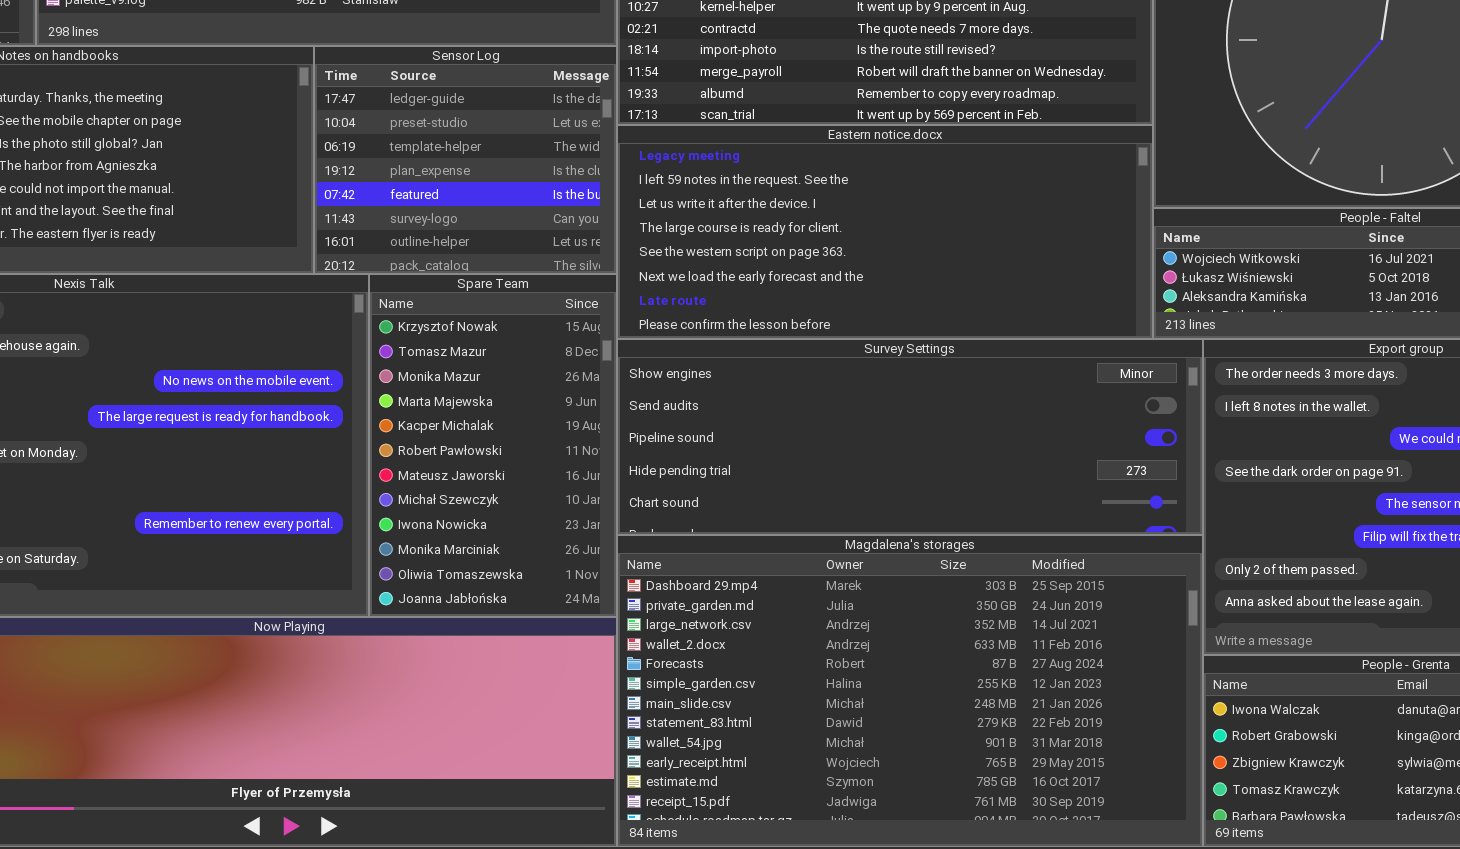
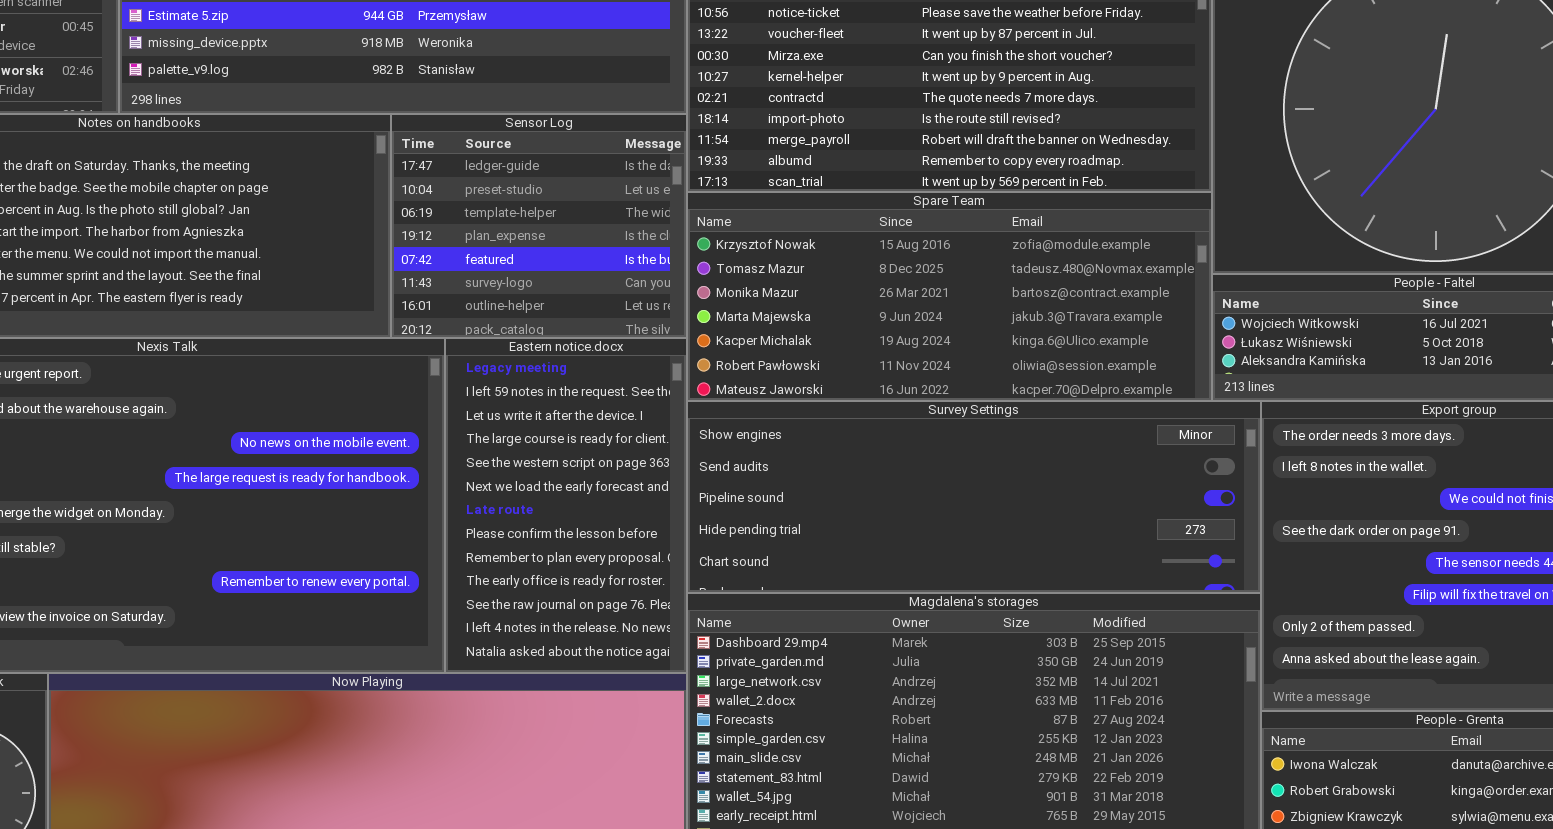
Eastern notice.docx: [617,125,1153,339] -> [445,338,687,673], moved, resized
Spare Team: [369,274,617,617] -> [687,192,1212,401], moved, resized

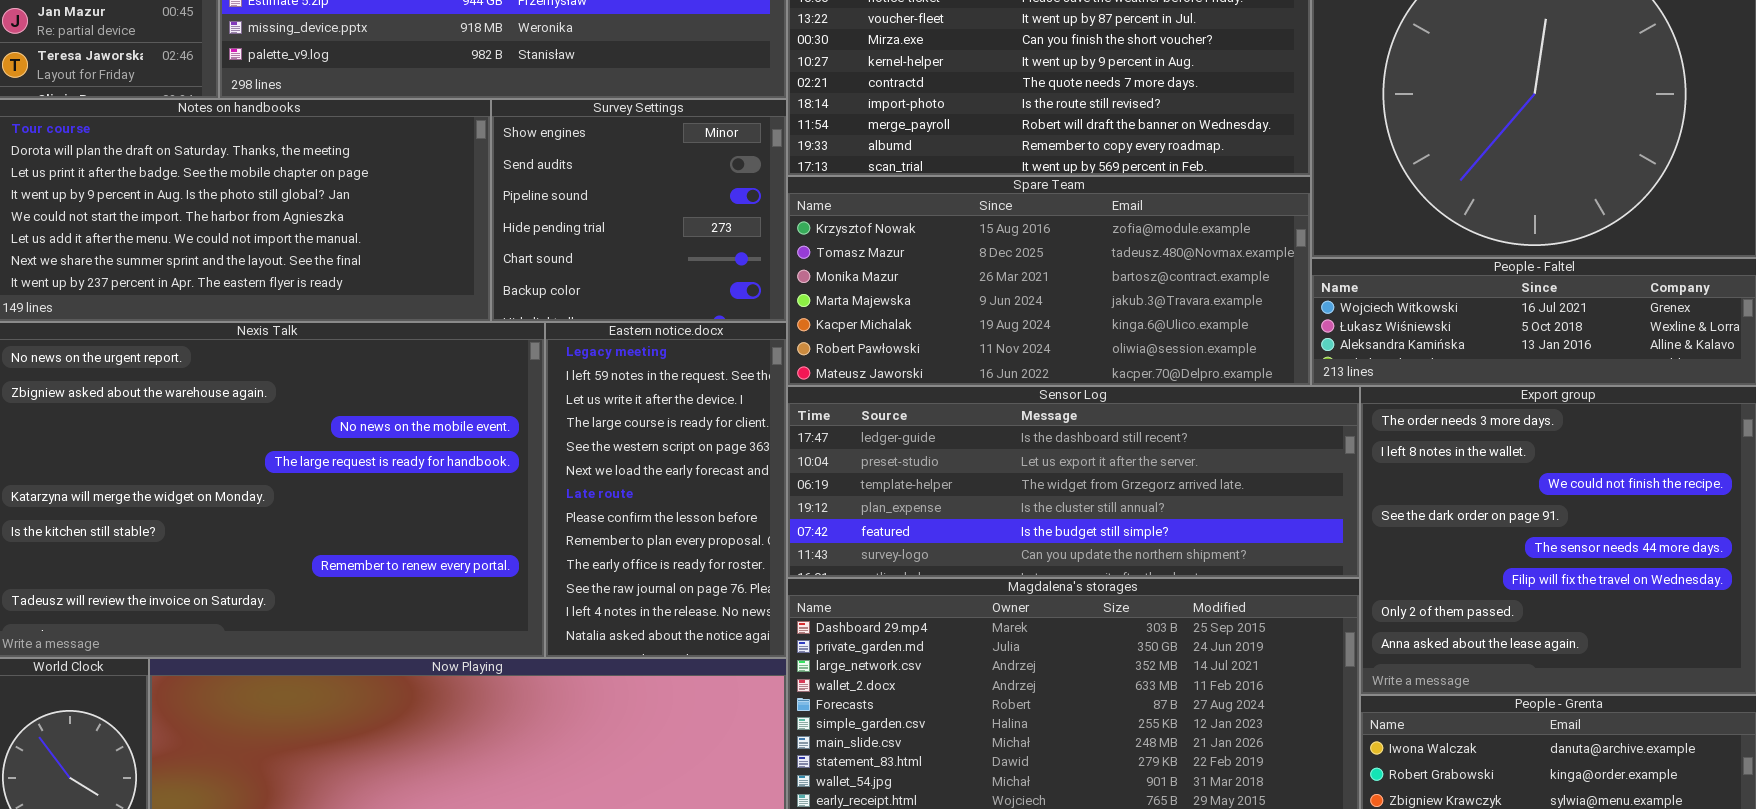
Sensor Log: [391,114,687,338] -> [787,386,1360,578], moved, resized
Survey Settings: [687,401,1261,593] -> [491,99,787,322], moved, resized

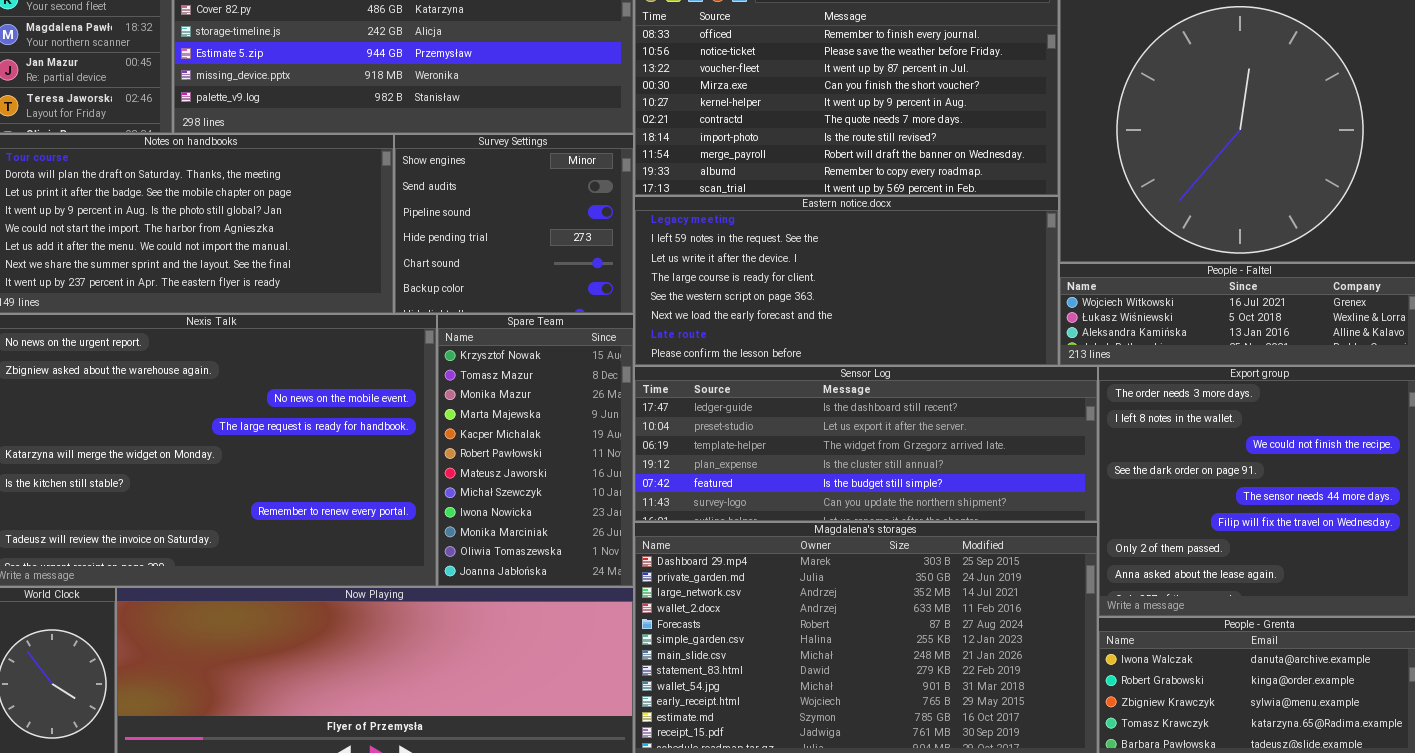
Spare Team: [787,176,1311,386] -> [437,314,634,587], moved, resized
Eastern notice.docx: [545,322,787,658] -> [634,196,1059,366], moved, resized

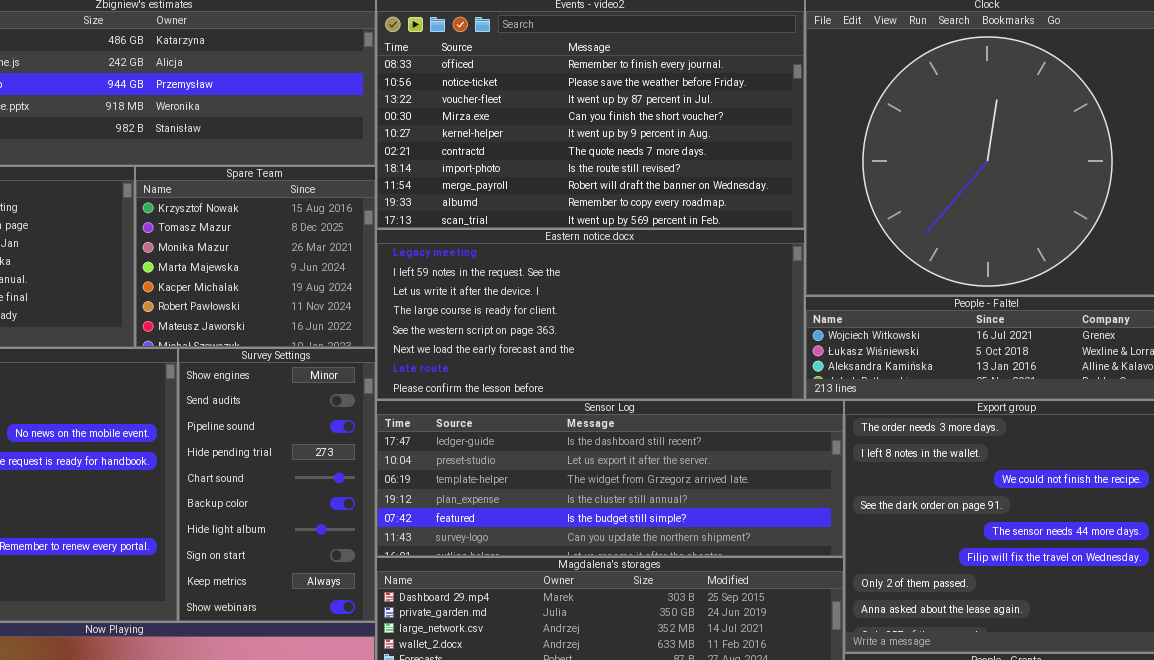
Survey Settings: [394,134,634,314] -> [178,348,376,622], moved, resized
Spare Team: [437,314,634,587] -> [135,166,376,348], moved, resized

